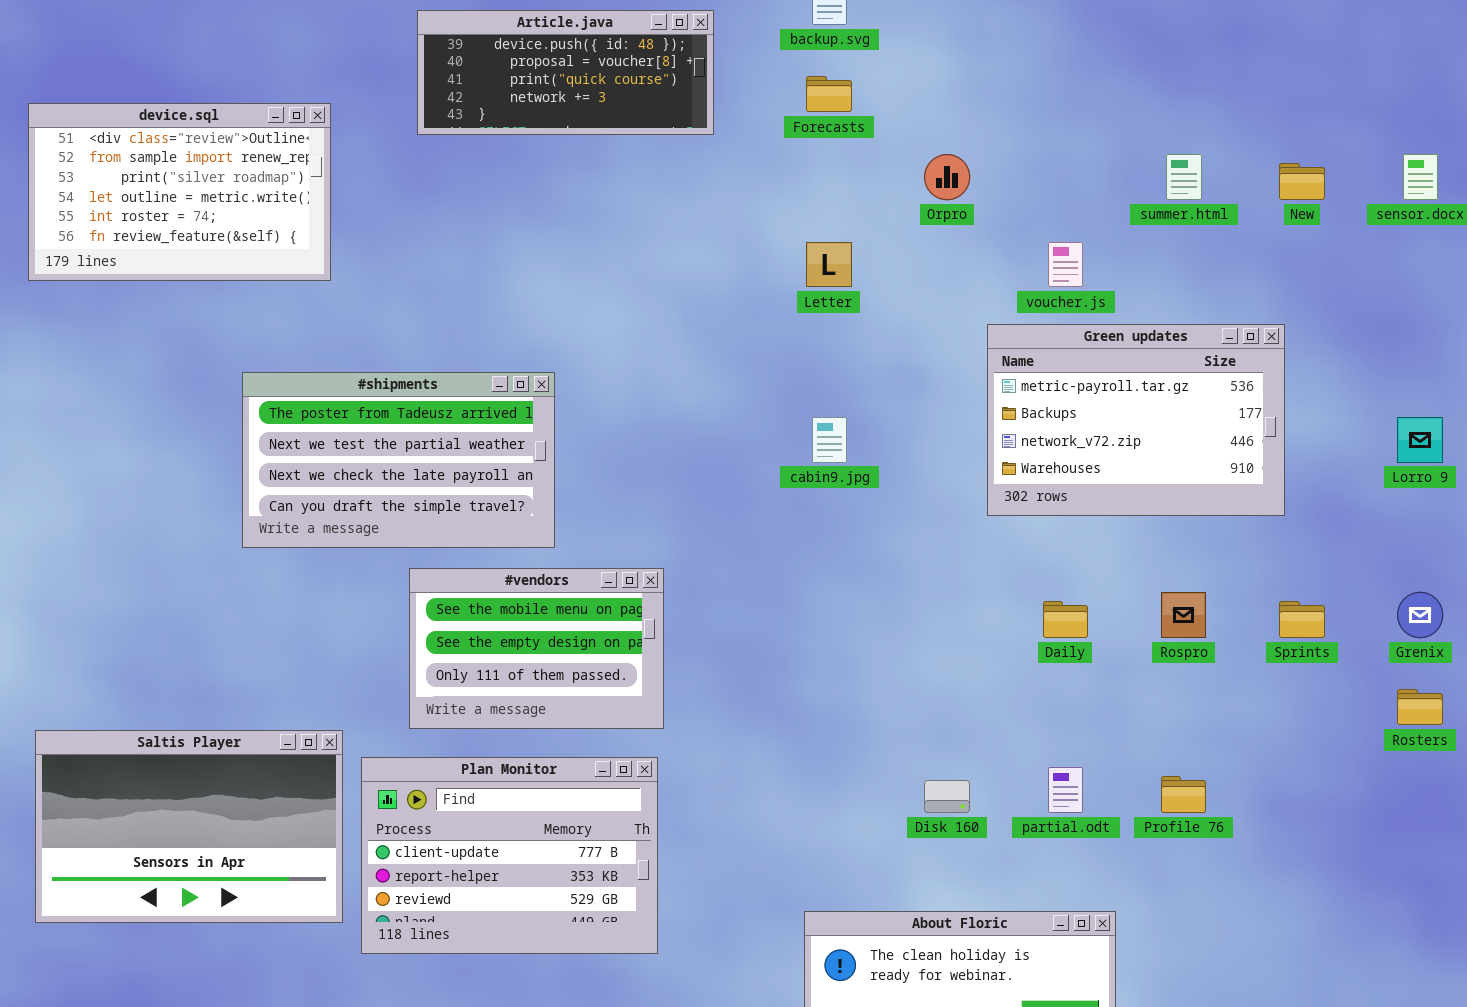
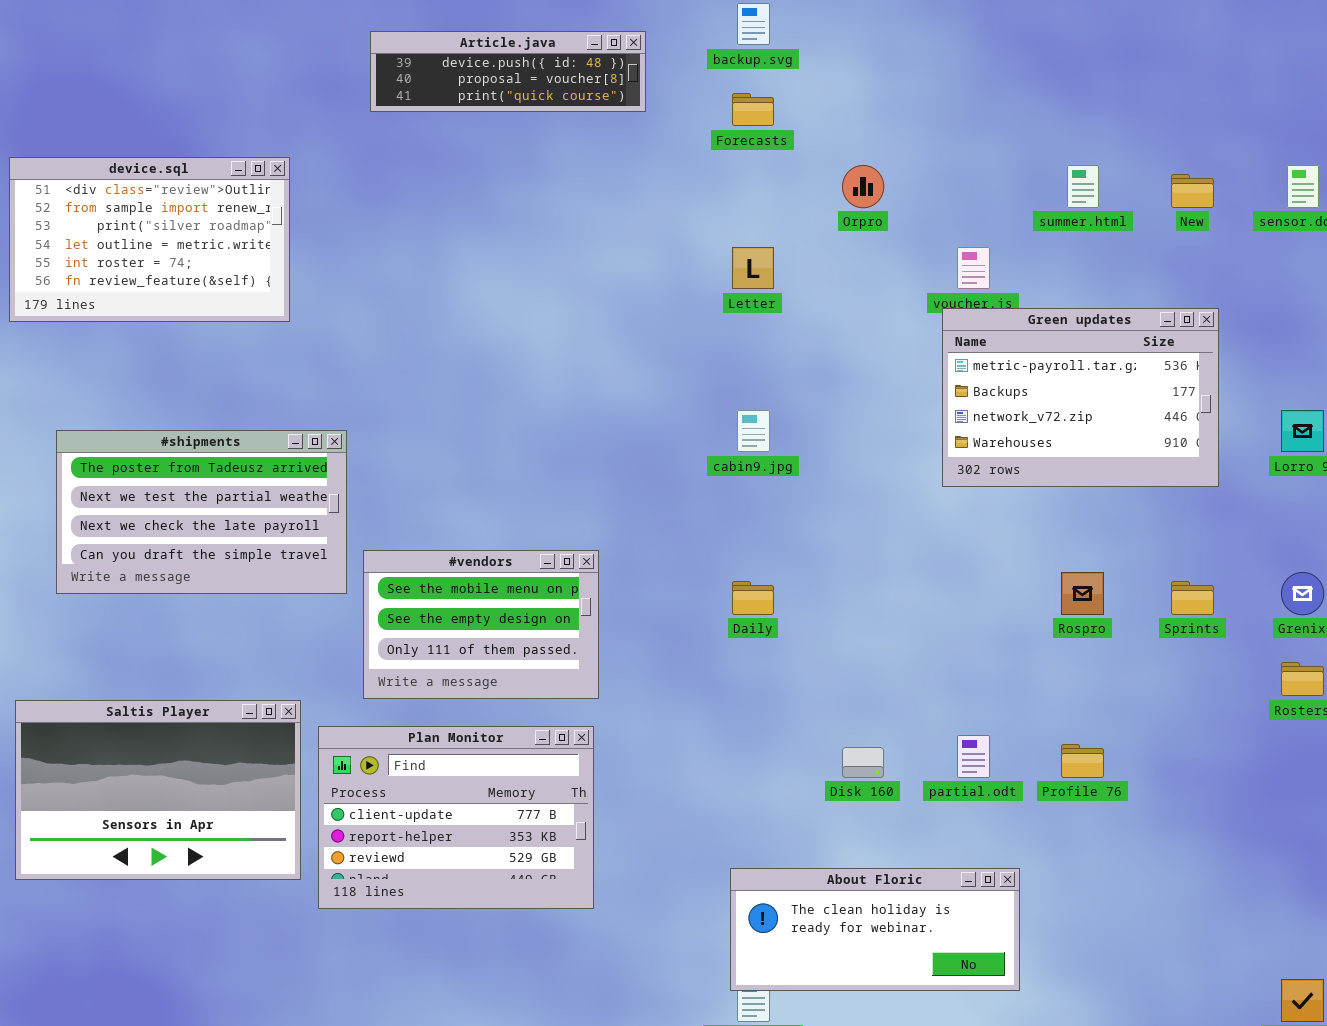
Article.java: [417,10,714,135] -> [370,31,646,112], resized
device.sql: [28,103,331,281] -> [9,157,290,322], moved
Green updates: [987,324,1285,516] -> [942,308,1219,487], moved
#shipments: [242,372,555,548] -> [56,430,347,594], moved
Daily: [1043,601,1088,638] -> [732,581,774,615], moved

